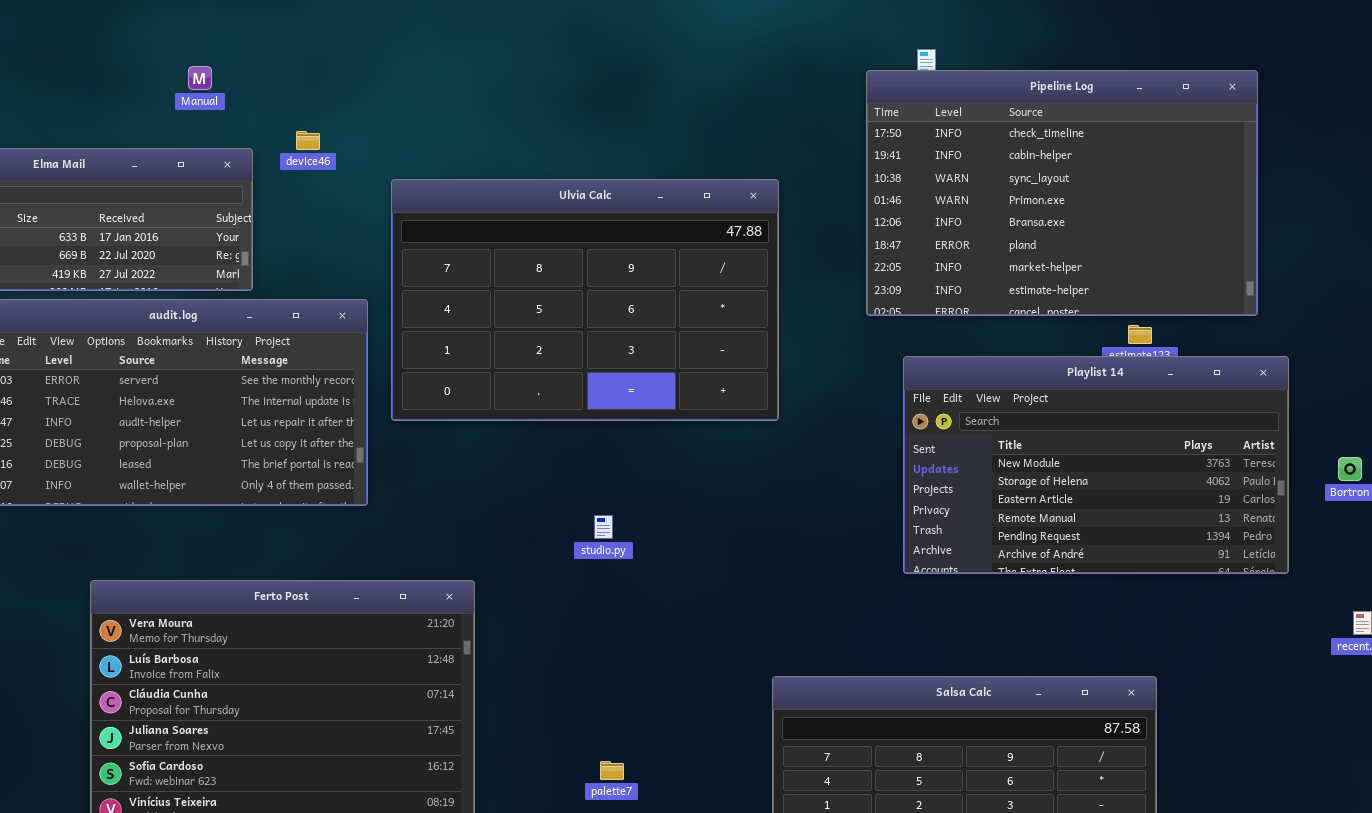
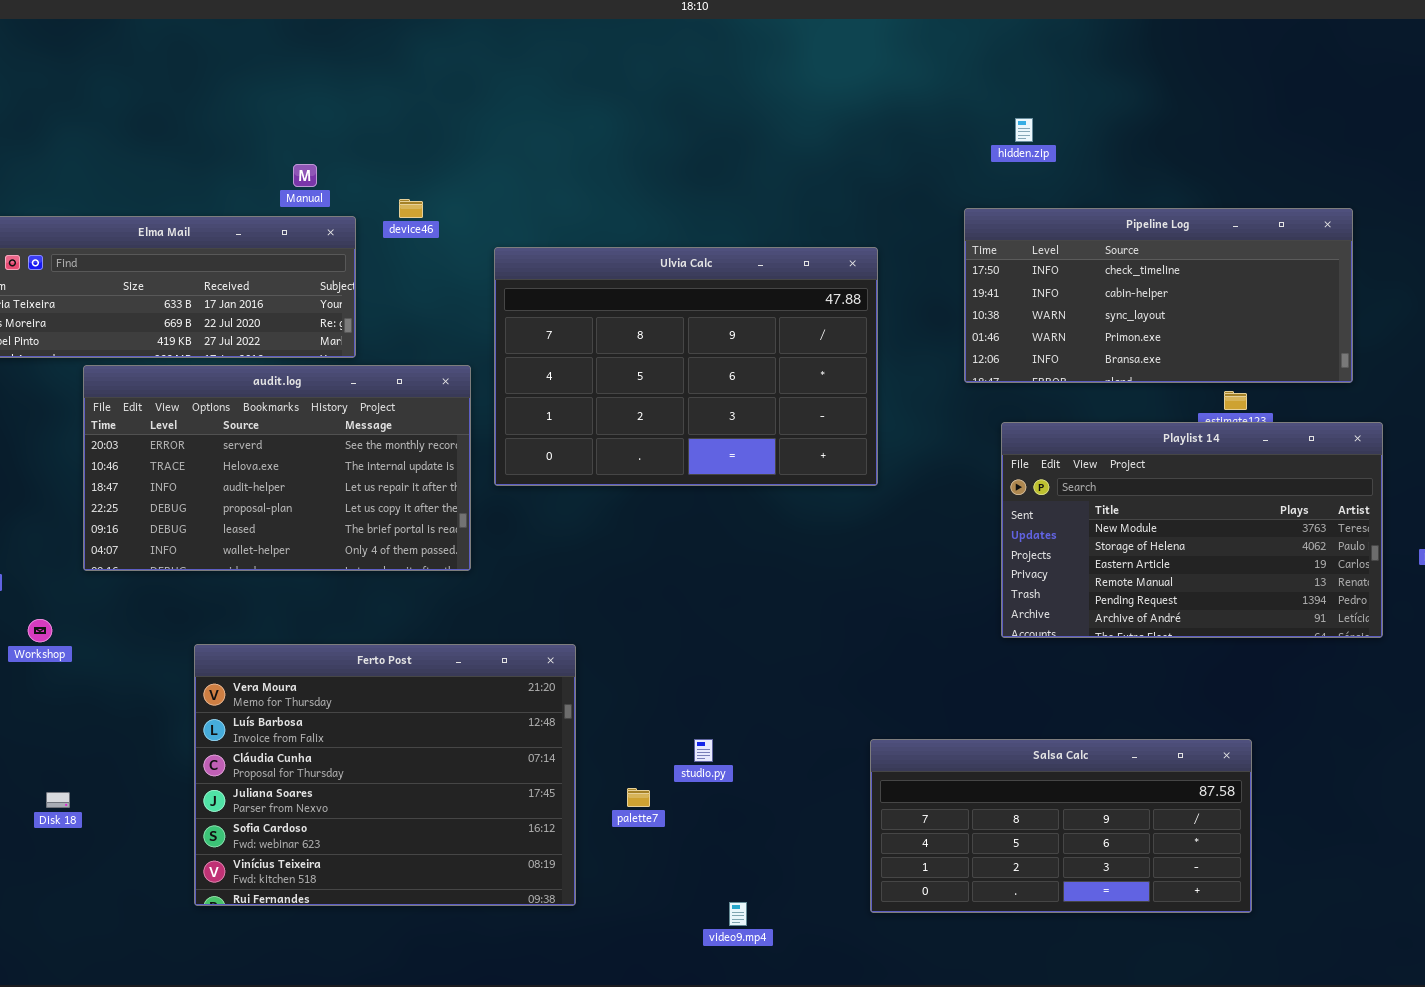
Manual: [188,66,212,90] -> [293,164,317,187], moved
Pipeline Log: [866,70,1258,316] -> [964,208,1353,383], resized
studio.py: [594,515,613,539] -> [694,739,713,762], moved
palette7: [600,761,624,780] -> [627,788,650,807], moved

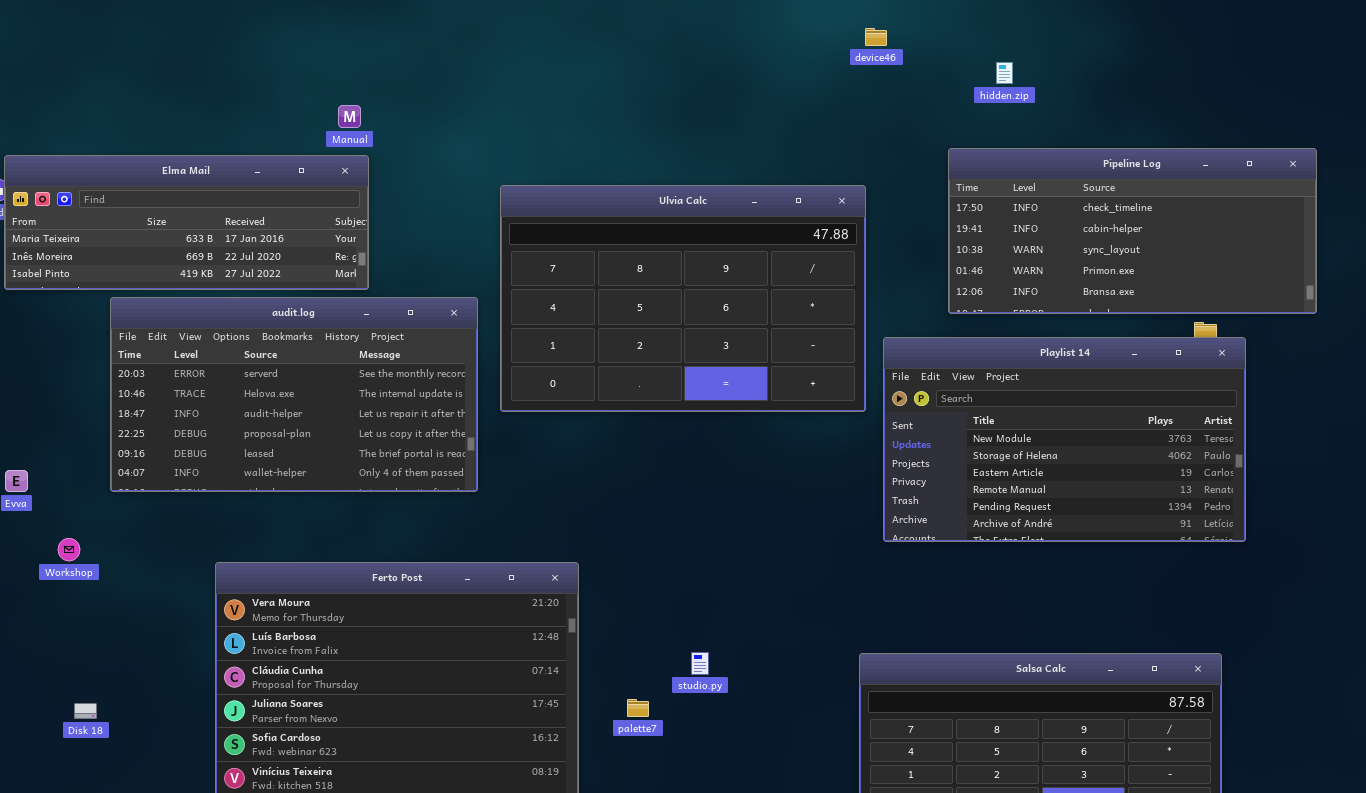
Manual: [293,164,317,187] -> [338,105,361,128], moved
device46: [399,199,423,218] -> [865,28,887,46], moved
Playlist 14: [1001,422,1383,638] -> [883,337,1246,542], moved

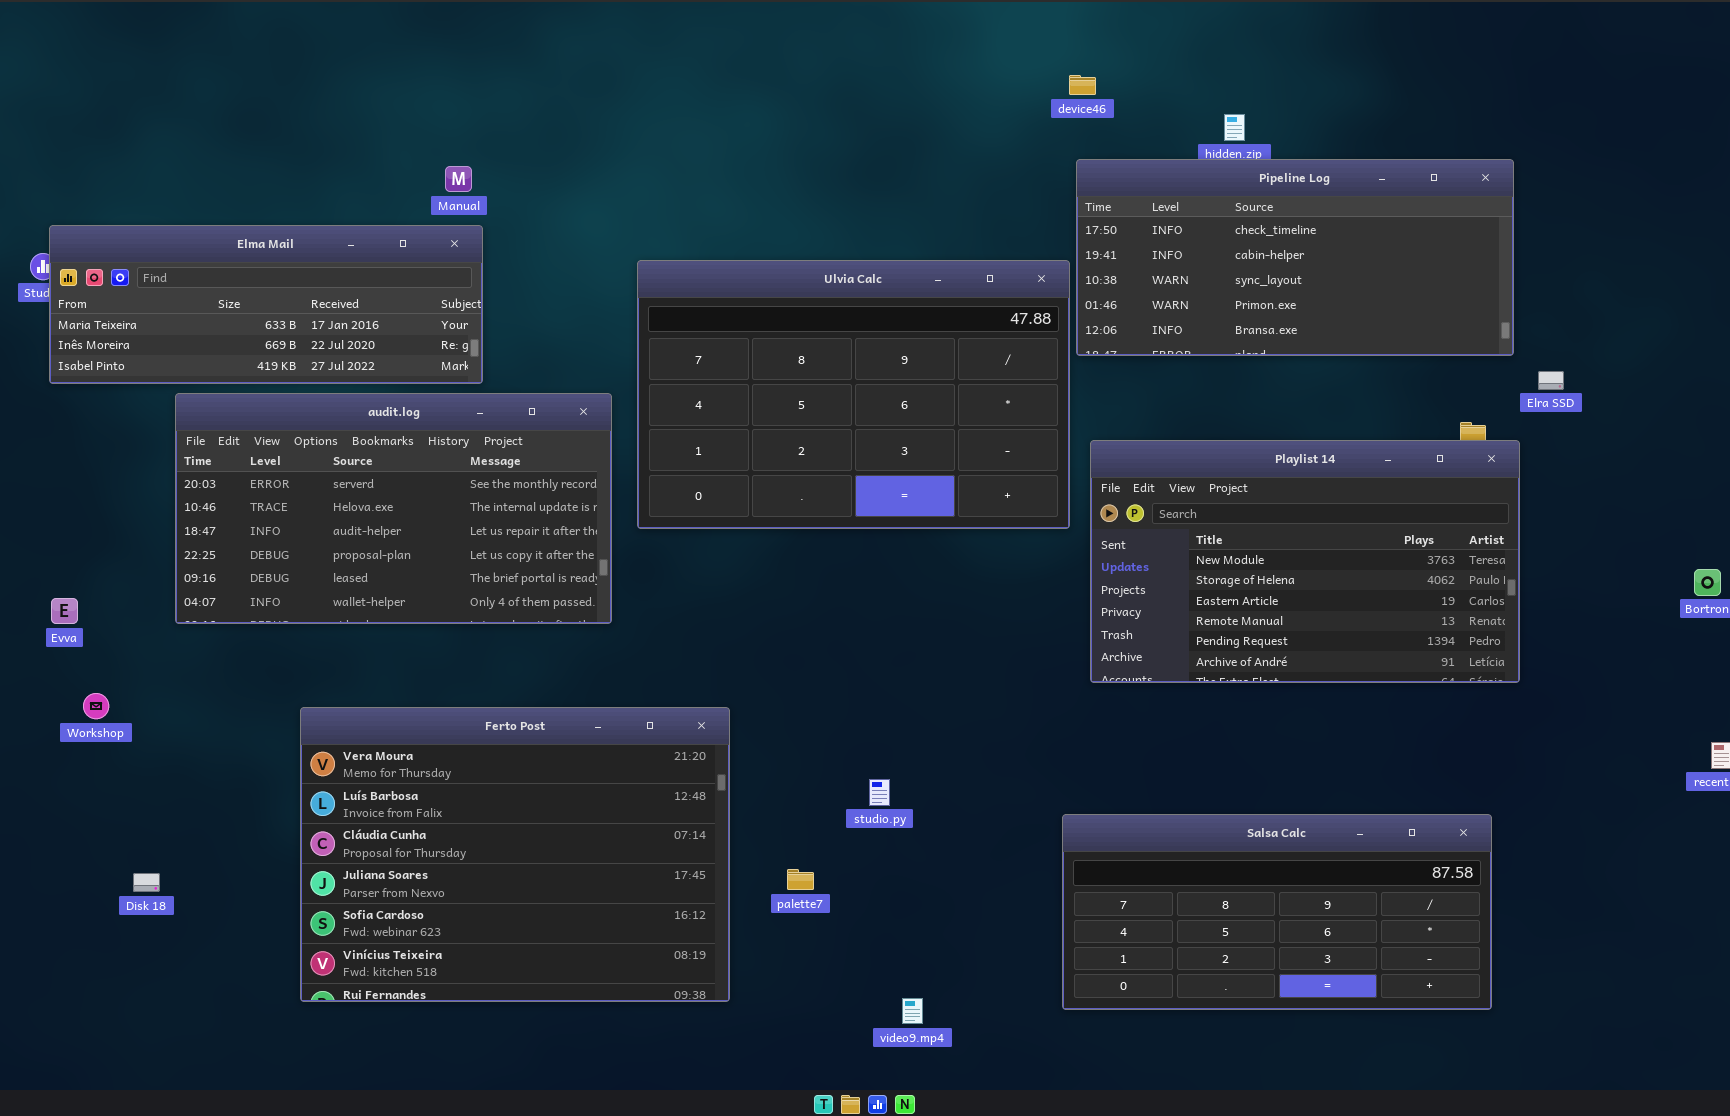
Pipeline Log: [948,148,1317,314] -> [1076,159,1514,356], moved
Workshop: [58,538,80,561] -> [83,693,109,719], moved
studio.py: [691,652,709,675] -> [869,779,890,806], moved

